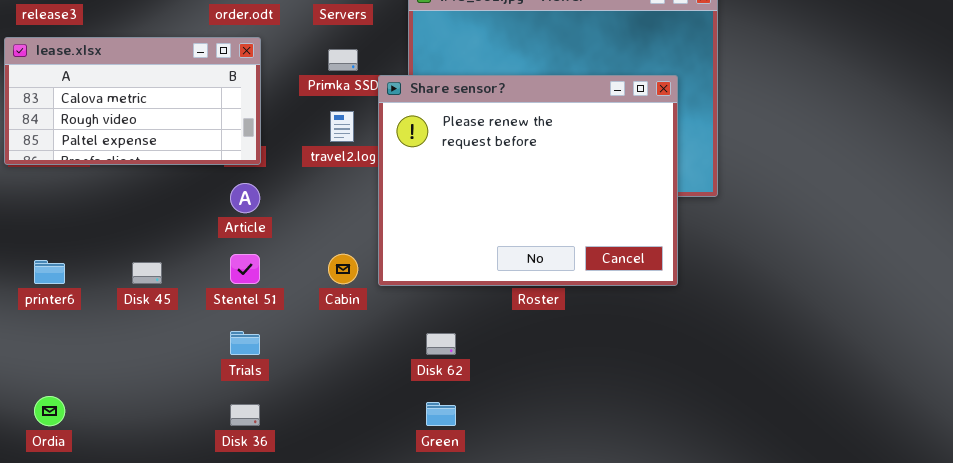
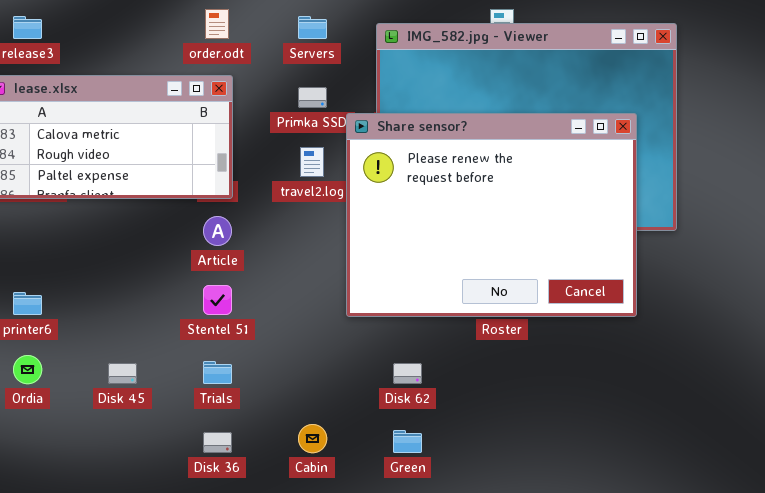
Cabin: [328,254,358,284] -> [298,424,327,453], moved
Disk 45: [132,262,162,284] -> [108,363,137,384], moved
Ordia: [34,396,65,426] -> [13,355,42,384], moved

